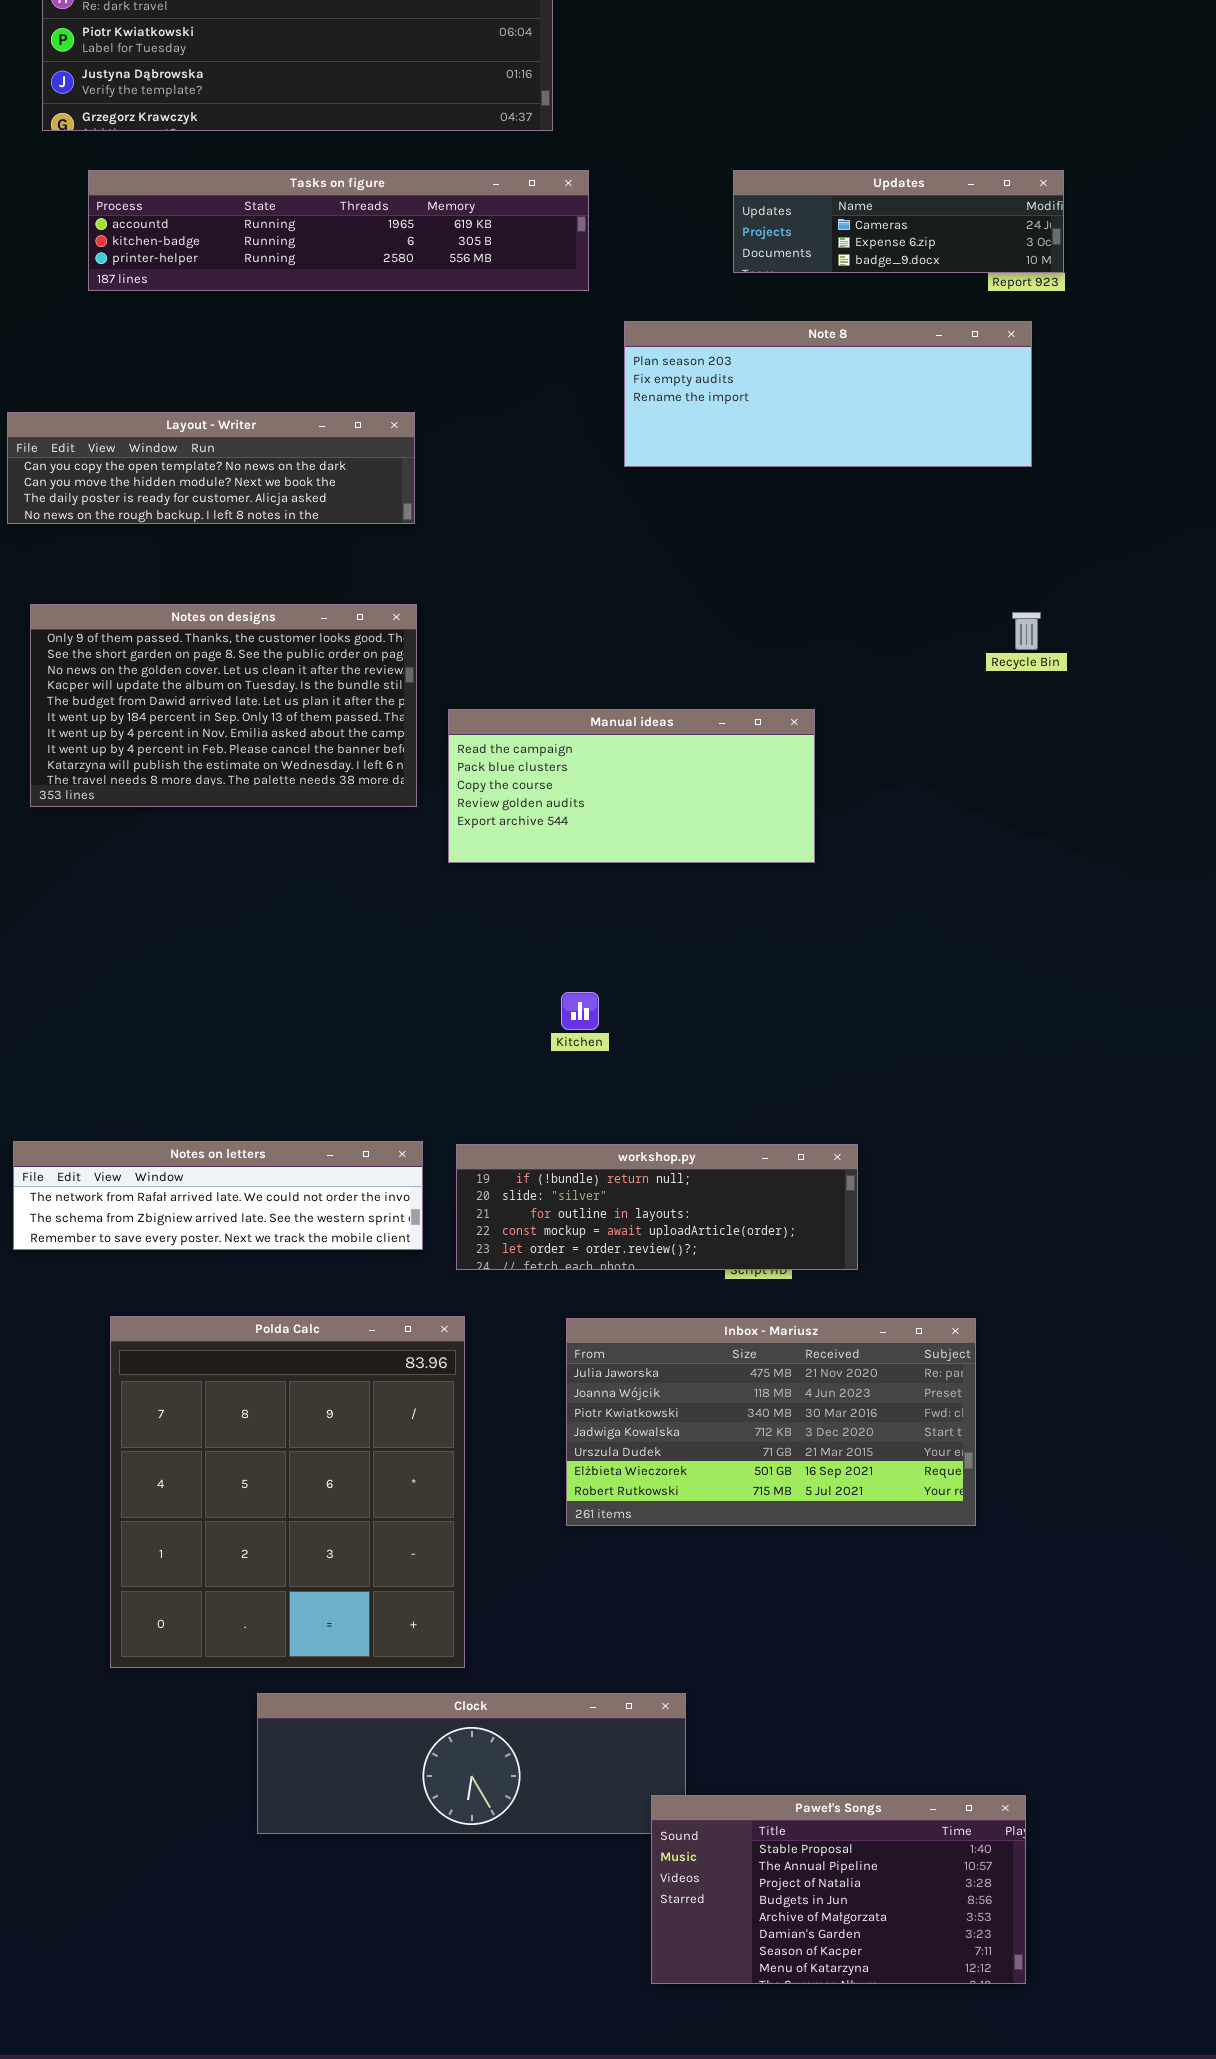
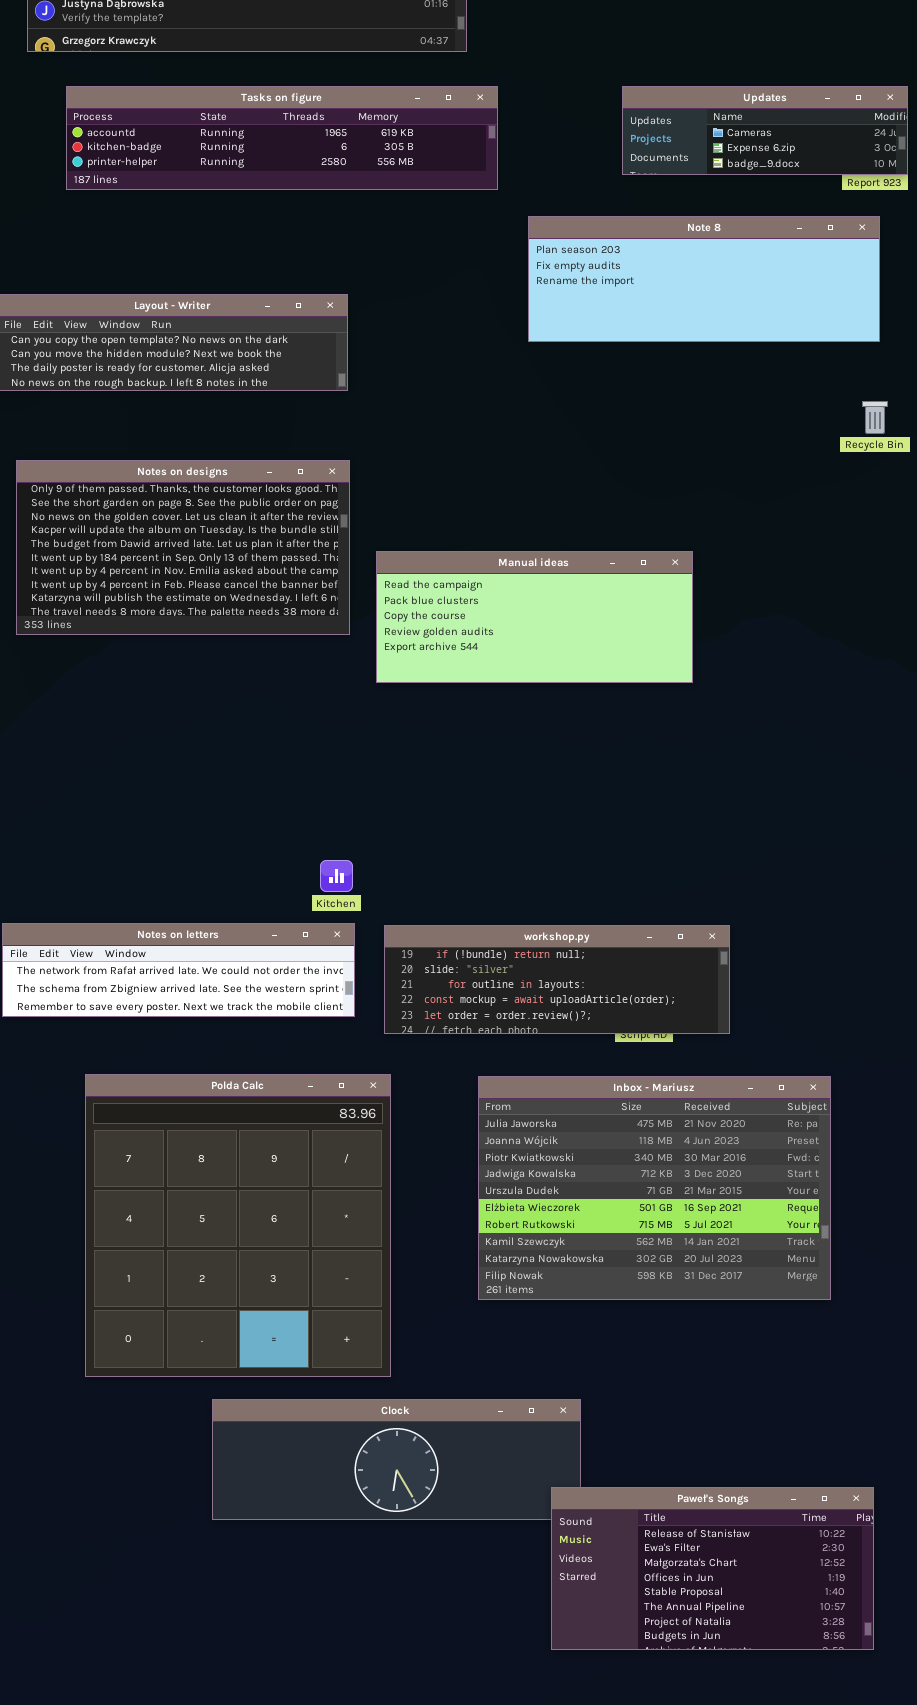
Recycle Bin: [1012,612,1041,650] -> [862,401,888,434], moved
Kitchen: [561,992,599,1030] -> [320,860,353,892], moved
Inbox - Mariusz: [566,1318,976,1526] -> [478,1076,831,1300], resized
Paweł's Songs: [651,1795,1026,1984] -> [551,1487,874,1650], scrolled up 4 rows

